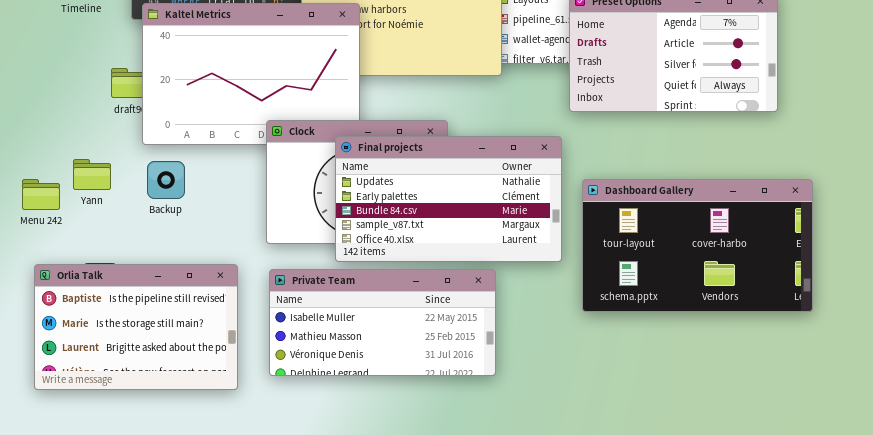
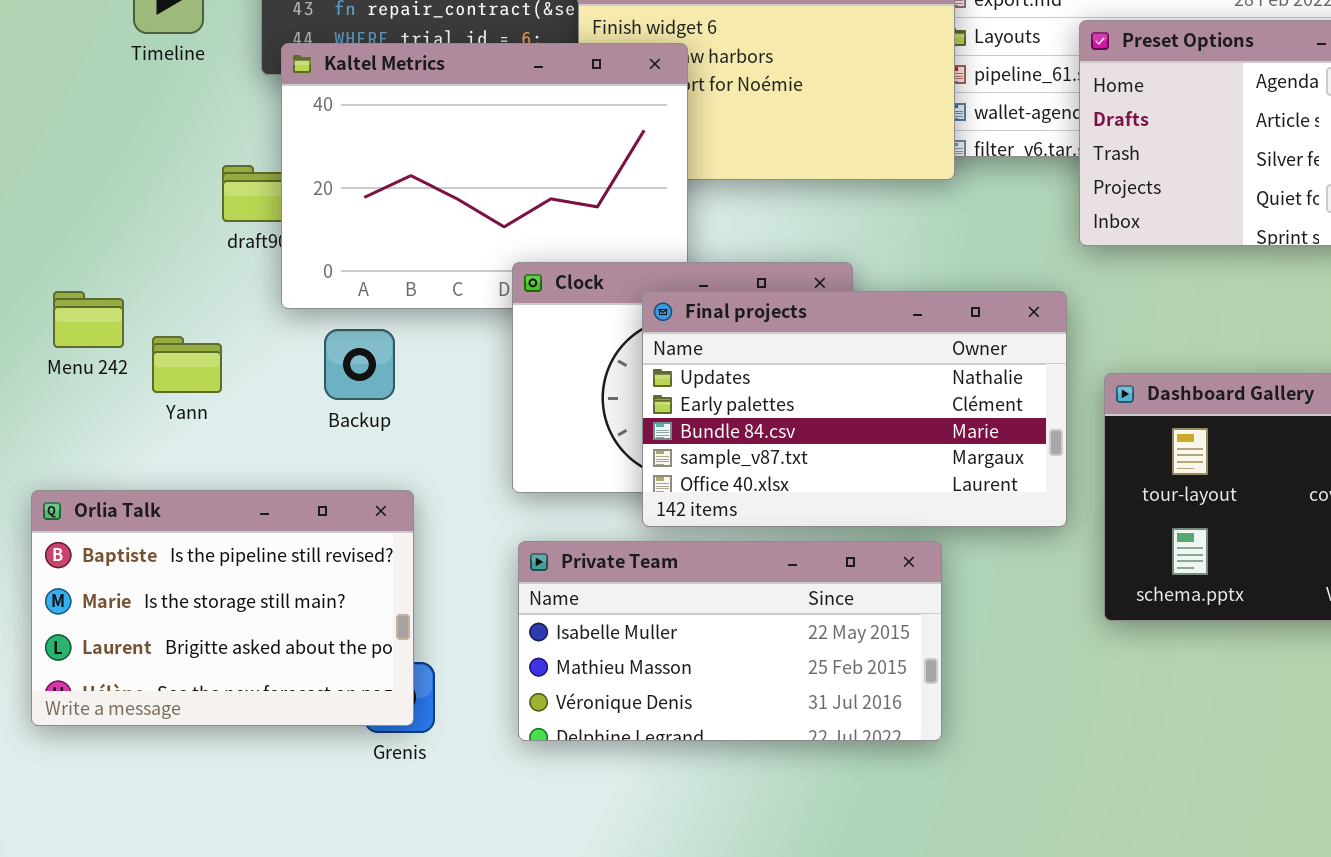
Backup: [147,161,185,199] -> [324,329,395,400], moved
Menu 242: [22,179,60,210] -> [53,291,124,348], moved
Orlia Talk: [34,264,238,390] -> [31,490,414,726], moved

